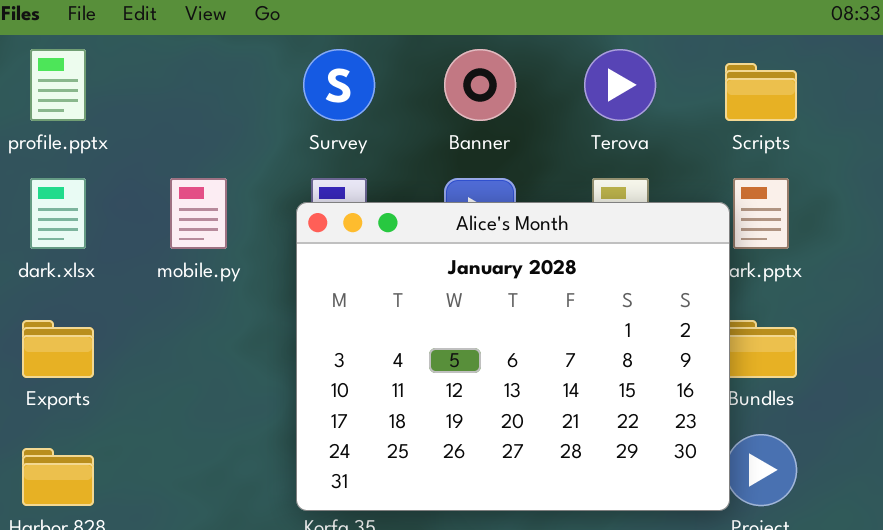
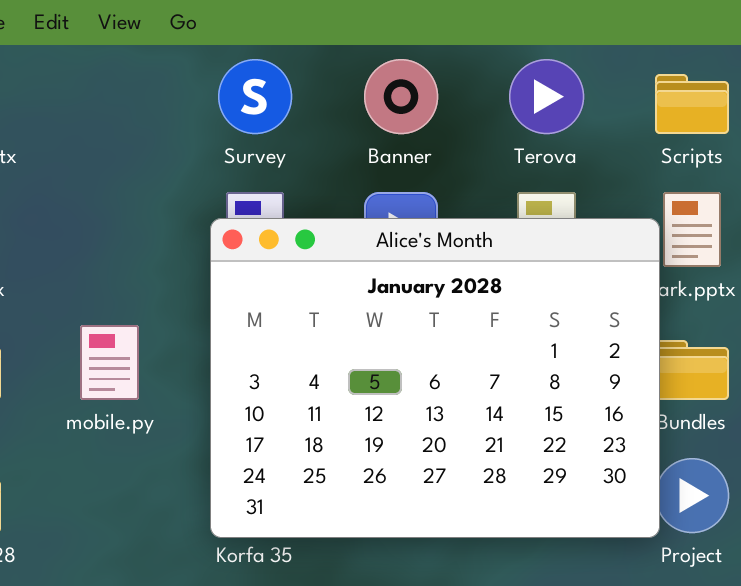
mobile.py: [170,178,227,249] -> [80,325,139,400], moved

